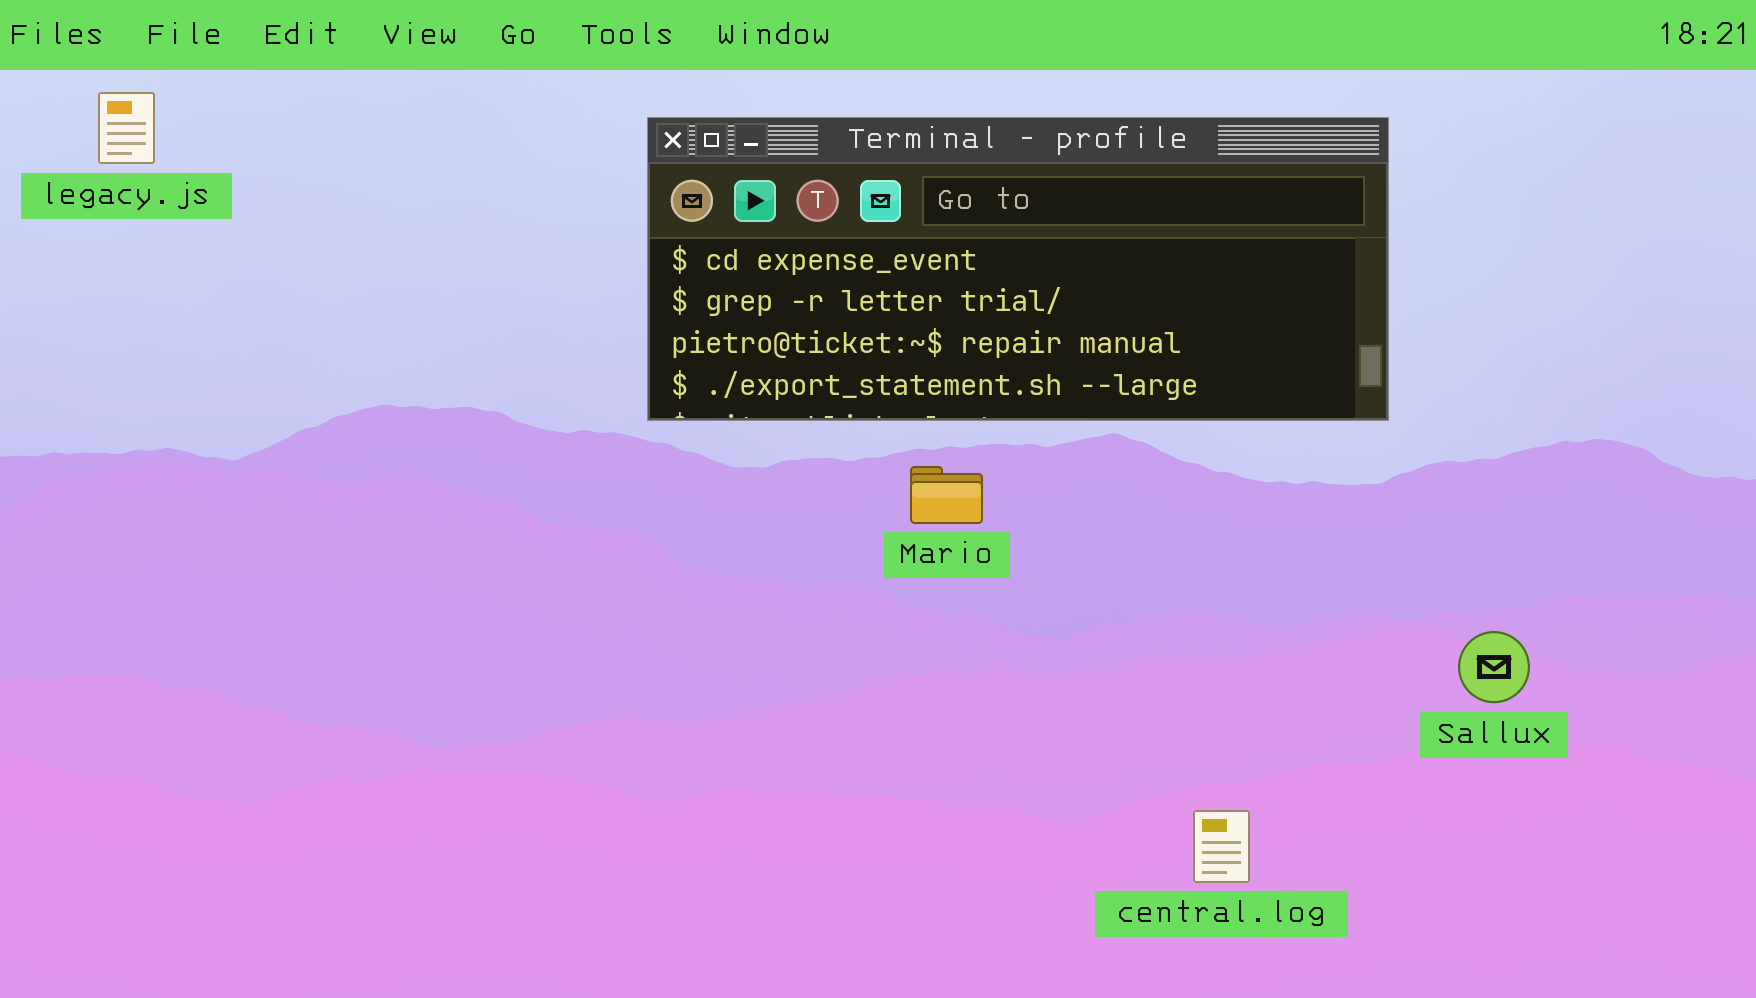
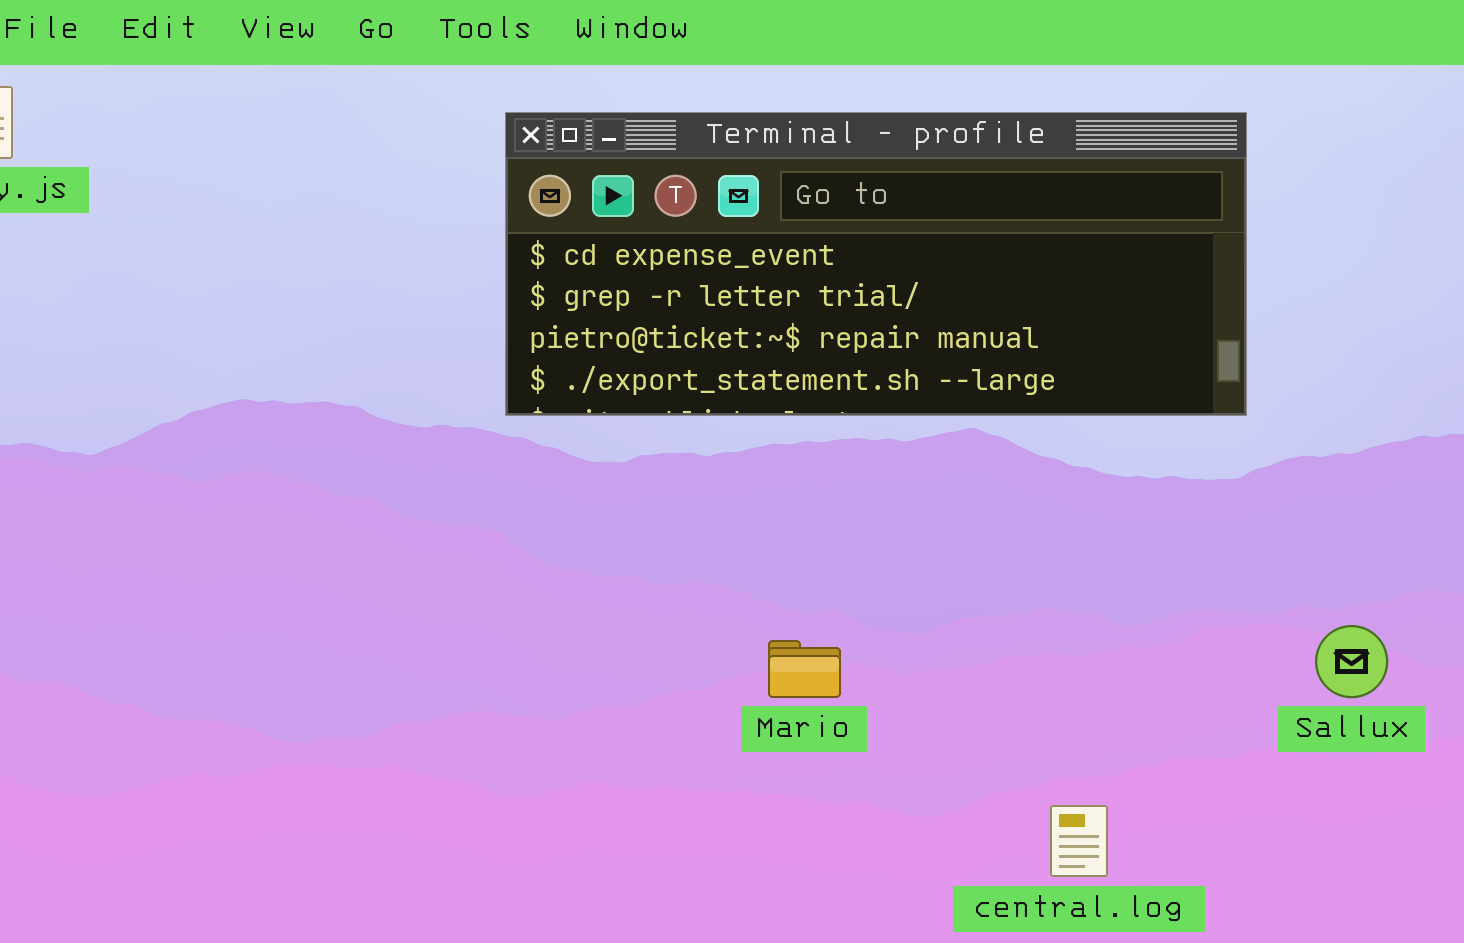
Mario: [910,466,983,524] -> [768,640,841,698], moved

